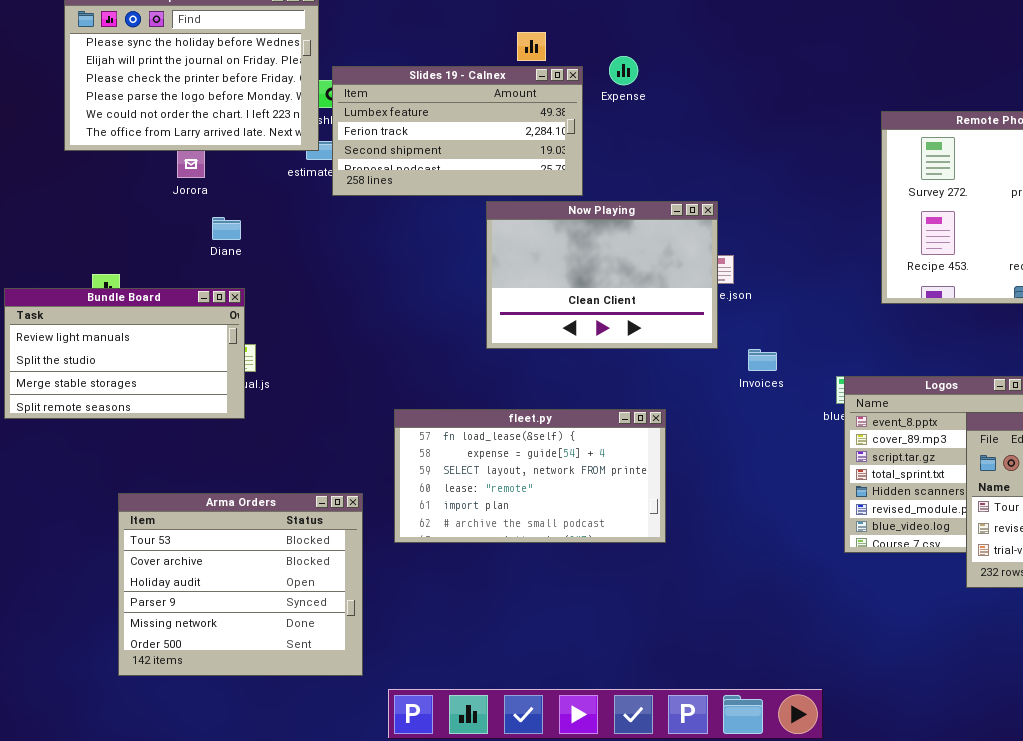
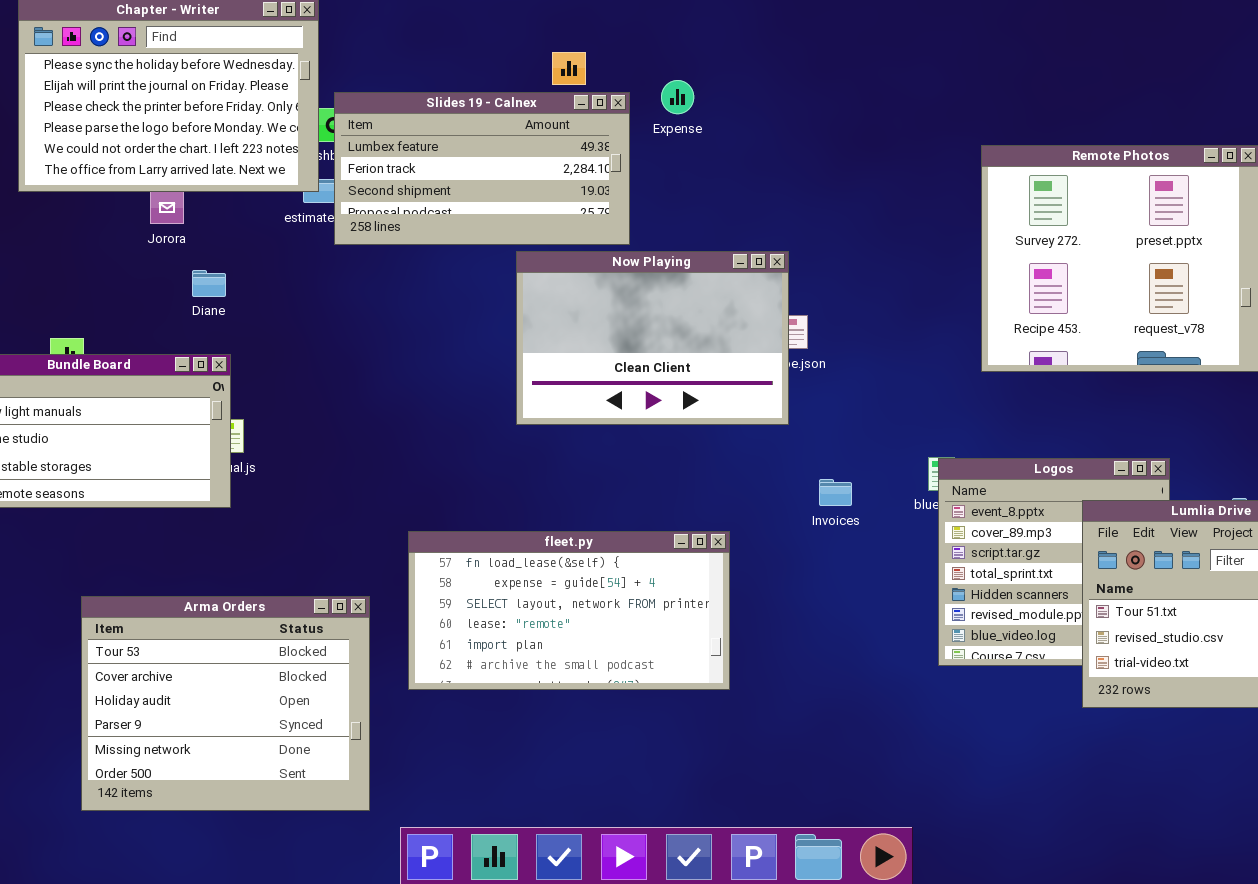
Invoices: [748,349,777,371] -> [819,479,852,506], moved
fleet.py: [394,409,666,543] -> [408,531,730,690], moved

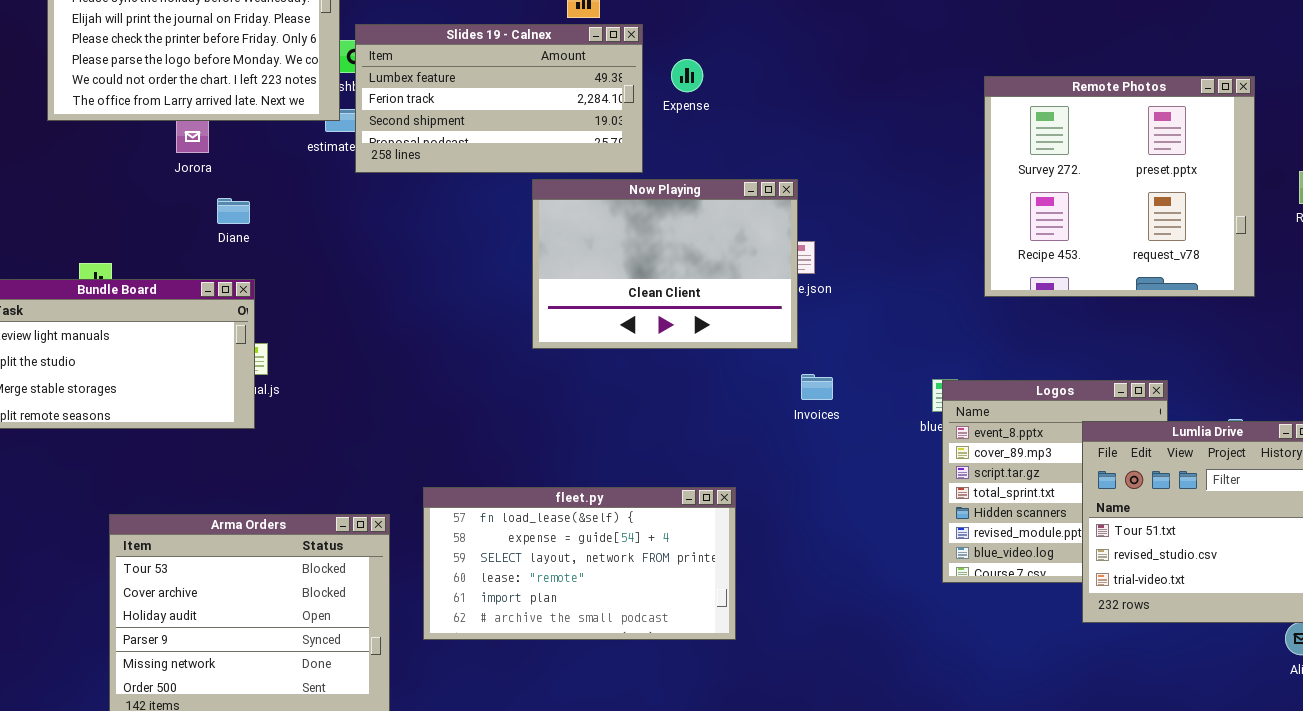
Expense: [661,80,694,114] -> [671,59,703,92], moved
Invoices: [819,479,852,506] -> [801,374,833,400], moved
fleet.py: [408,531,730,690] -> [423,487,736,640], moved

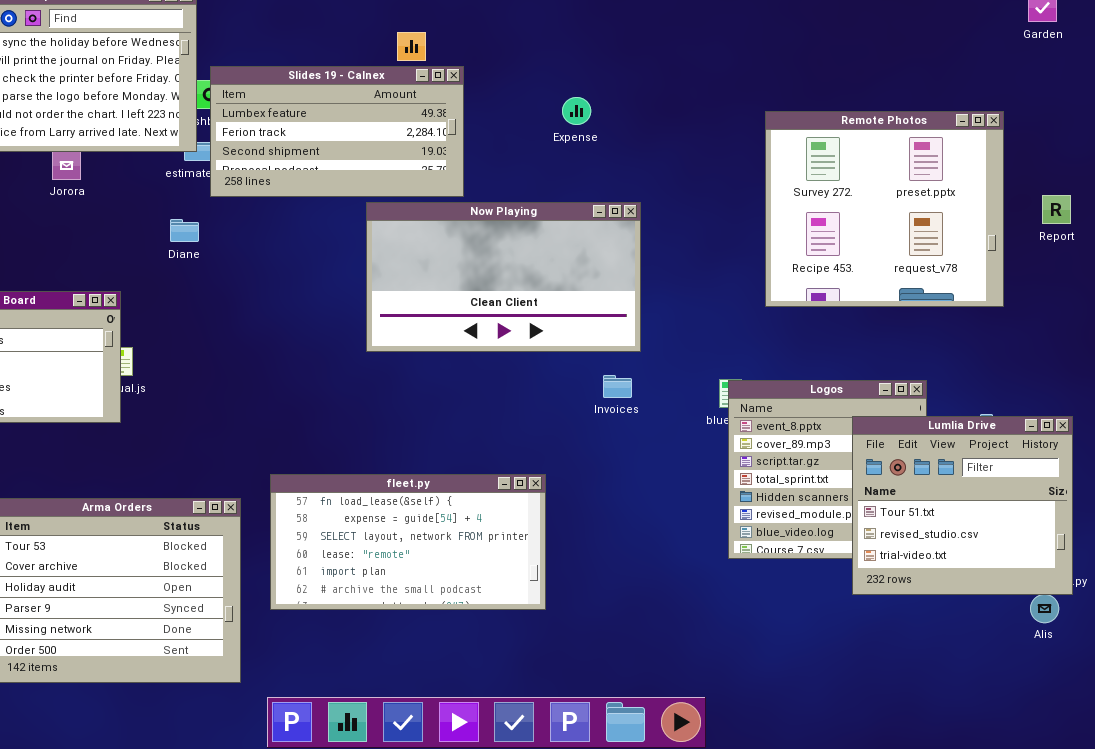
Expense: [671,59,703,92] -> [562,97,591,125], moved
Now Playing: [532,179,798,349] -> [366,202,641,352], resized
Diane: [217,198,250,224] -> [170,219,199,242], moved

